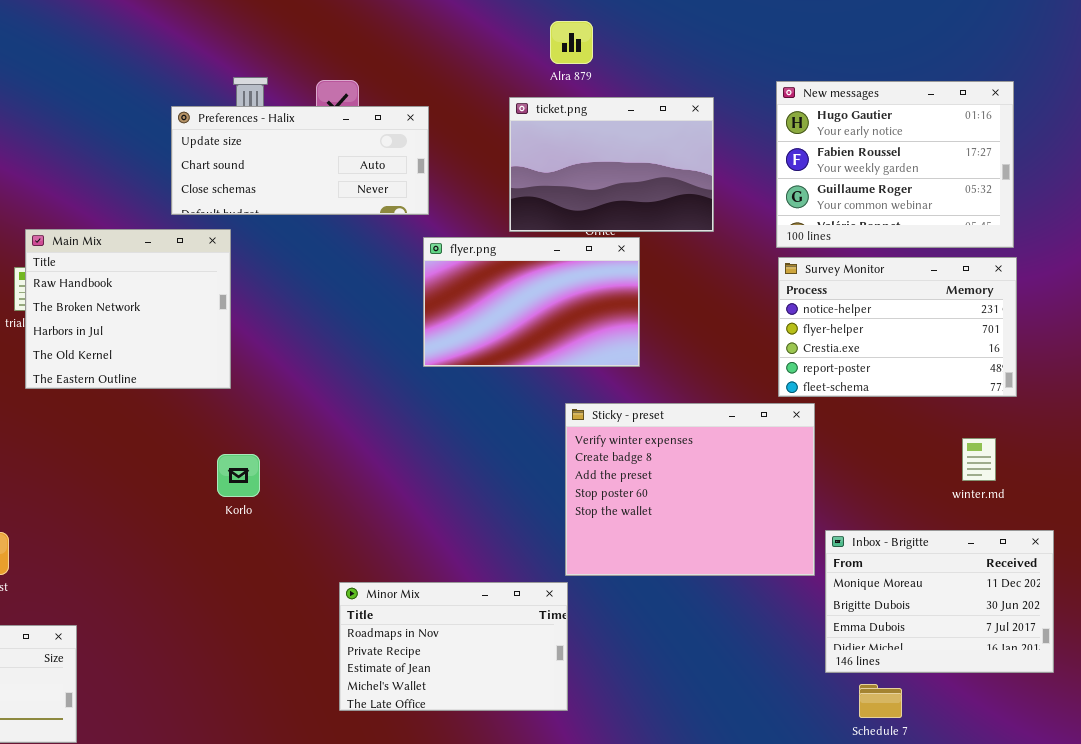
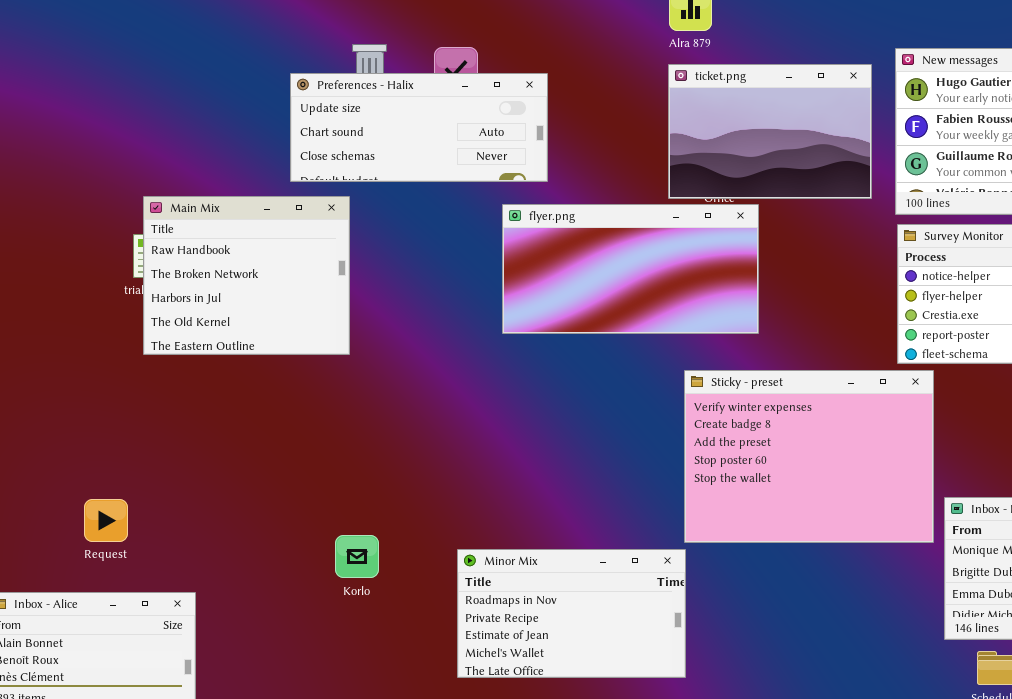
ticket.png: [509,97,714,232] -> [668,64,872,199], moved
flyer.png: [423,237,640,367] -> [502,204,759,334], resized
Korlo: [217,454,260,497] -> [335,535,379,578], moved

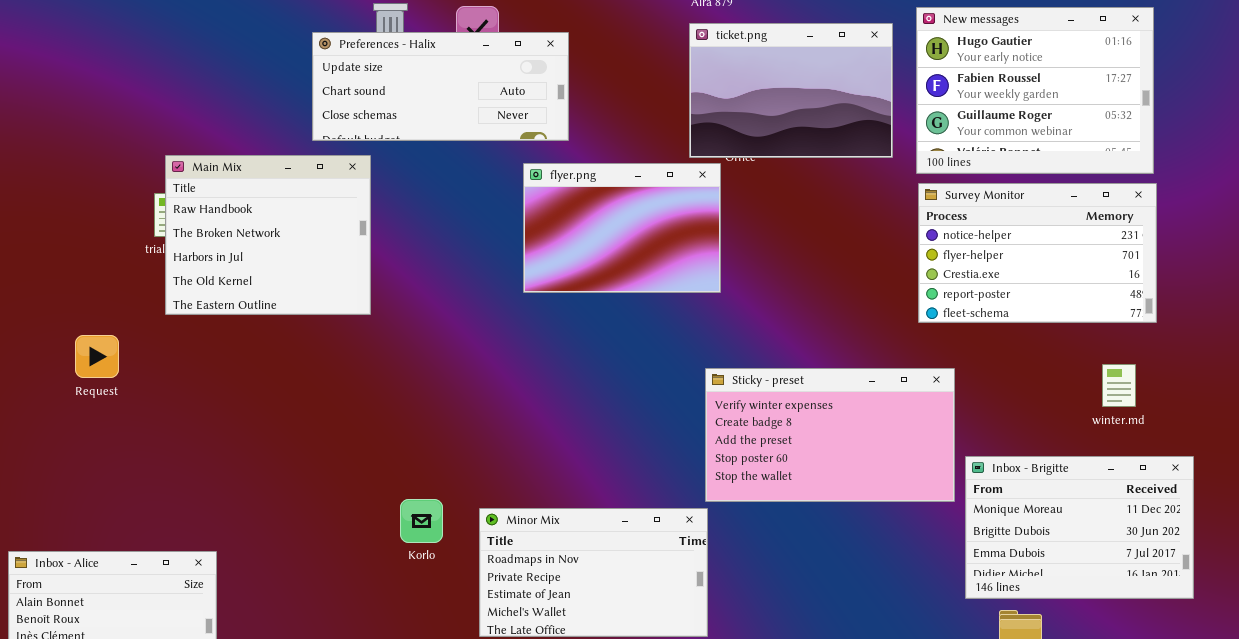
flyer.png: [502,204,759,334] -> [523,163,721,293], resized
Sticky - preset: [684,370,934,543] -> [705,368,955,502], resized
Request: [84,499,128,542] -> [75,335,119,378], moved
Korlo: [335,535,379,578] -> [400,499,443,543], moved

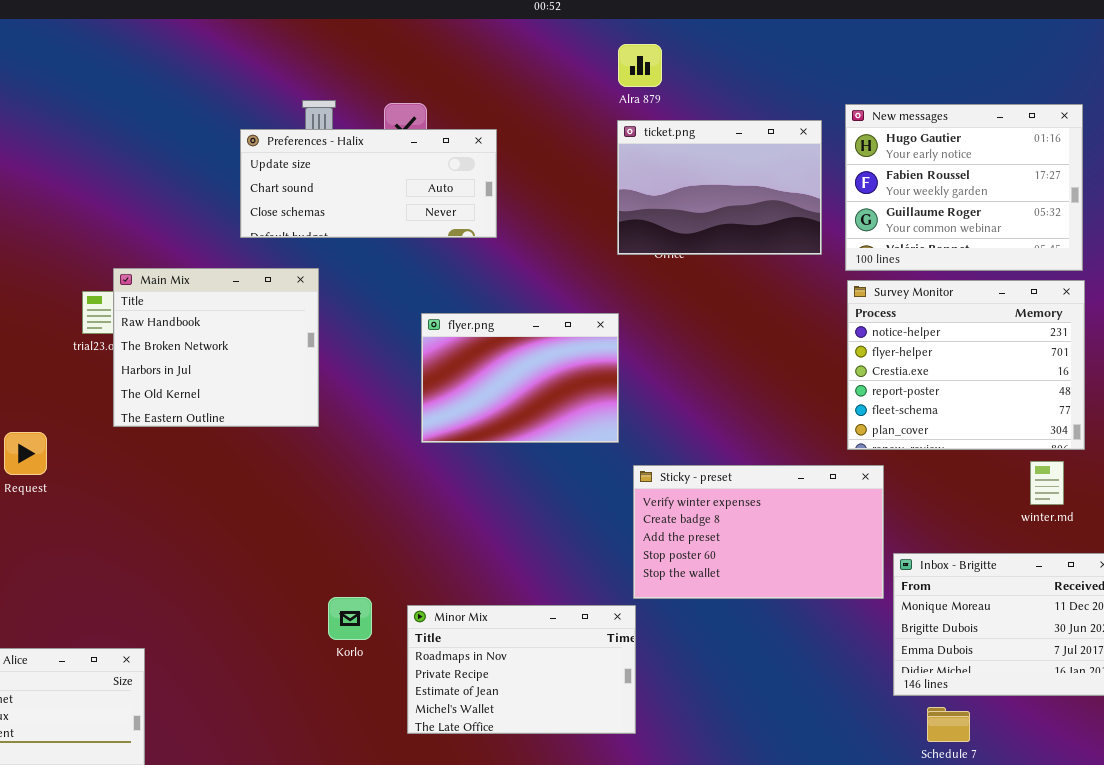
Main Mix: [165,155,371,315] -> [113,268,319,427], moved
flyer.png: [523,163,721,293] -> [421,313,619,443], moved
Survey Monitor: [918,183,1157,323] -> [847,280,1085,450], resized

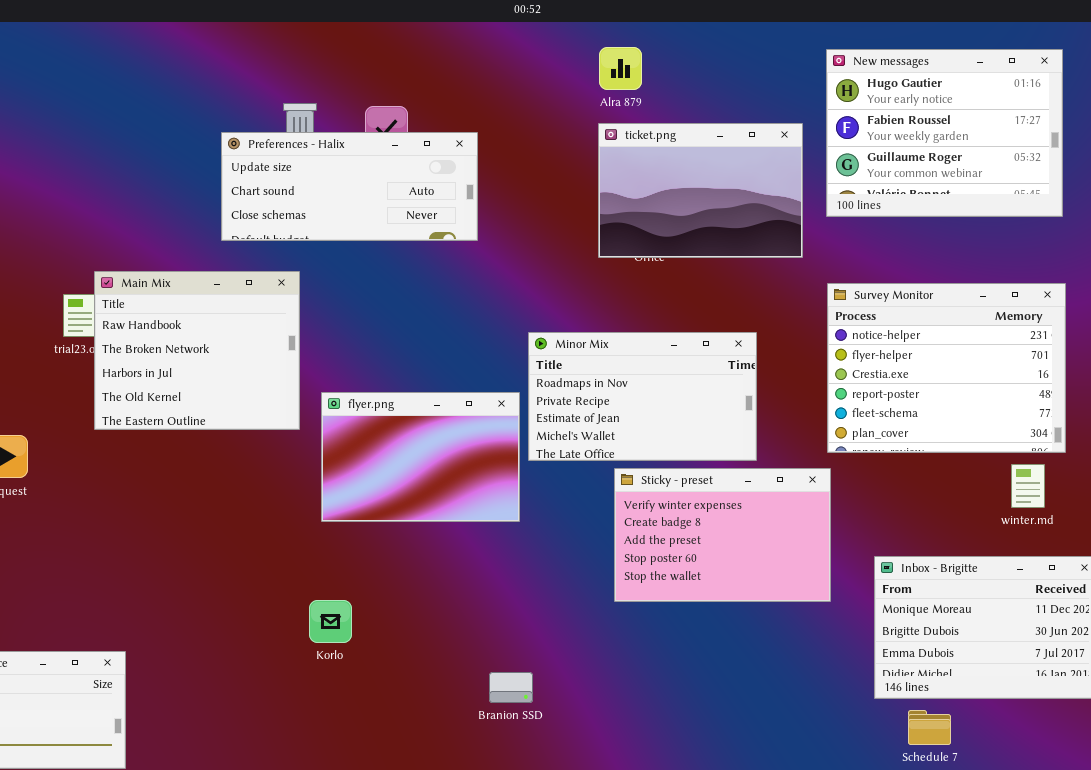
New messages: [845,104,1083,271] -> [826,49,1063,217], moved
flyer.png: [421,313,619,443] -> [321,392,520,522], moved
Sticky - preset: [633,465,884,599] -> [614,468,831,602], resized
Minor Mix: [407,605,636,734] -> [528,332,757,461], moved

